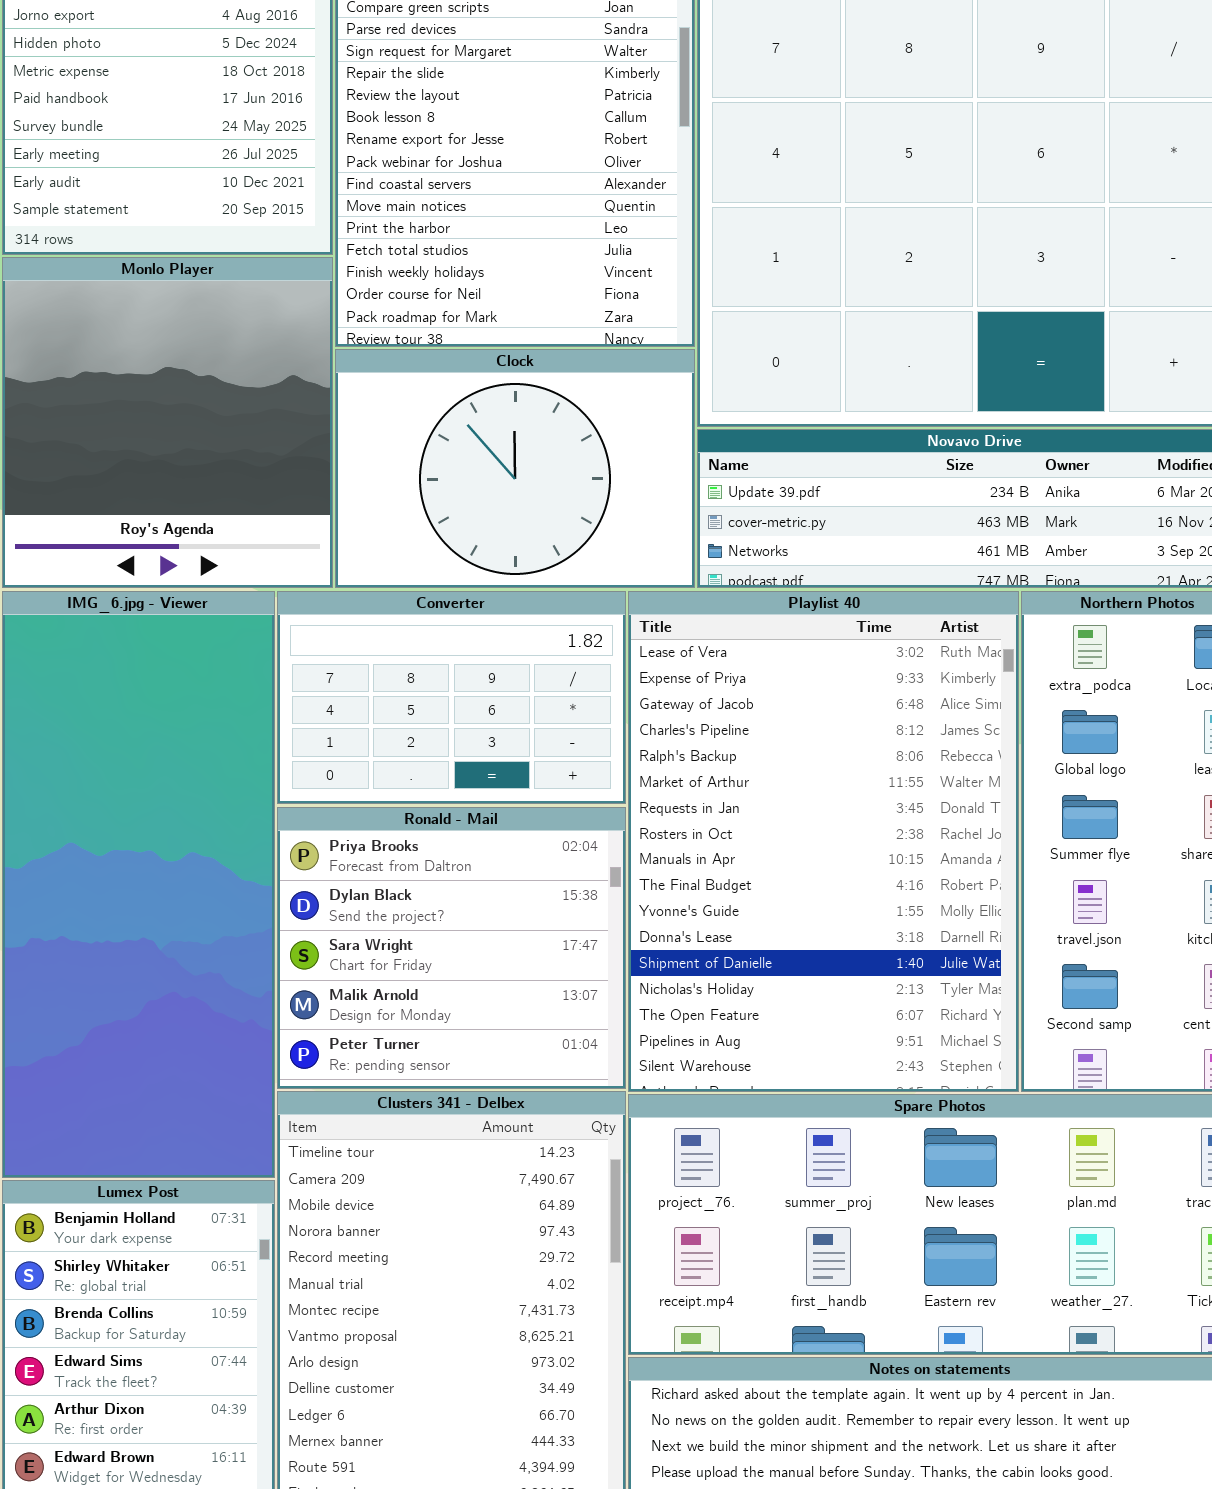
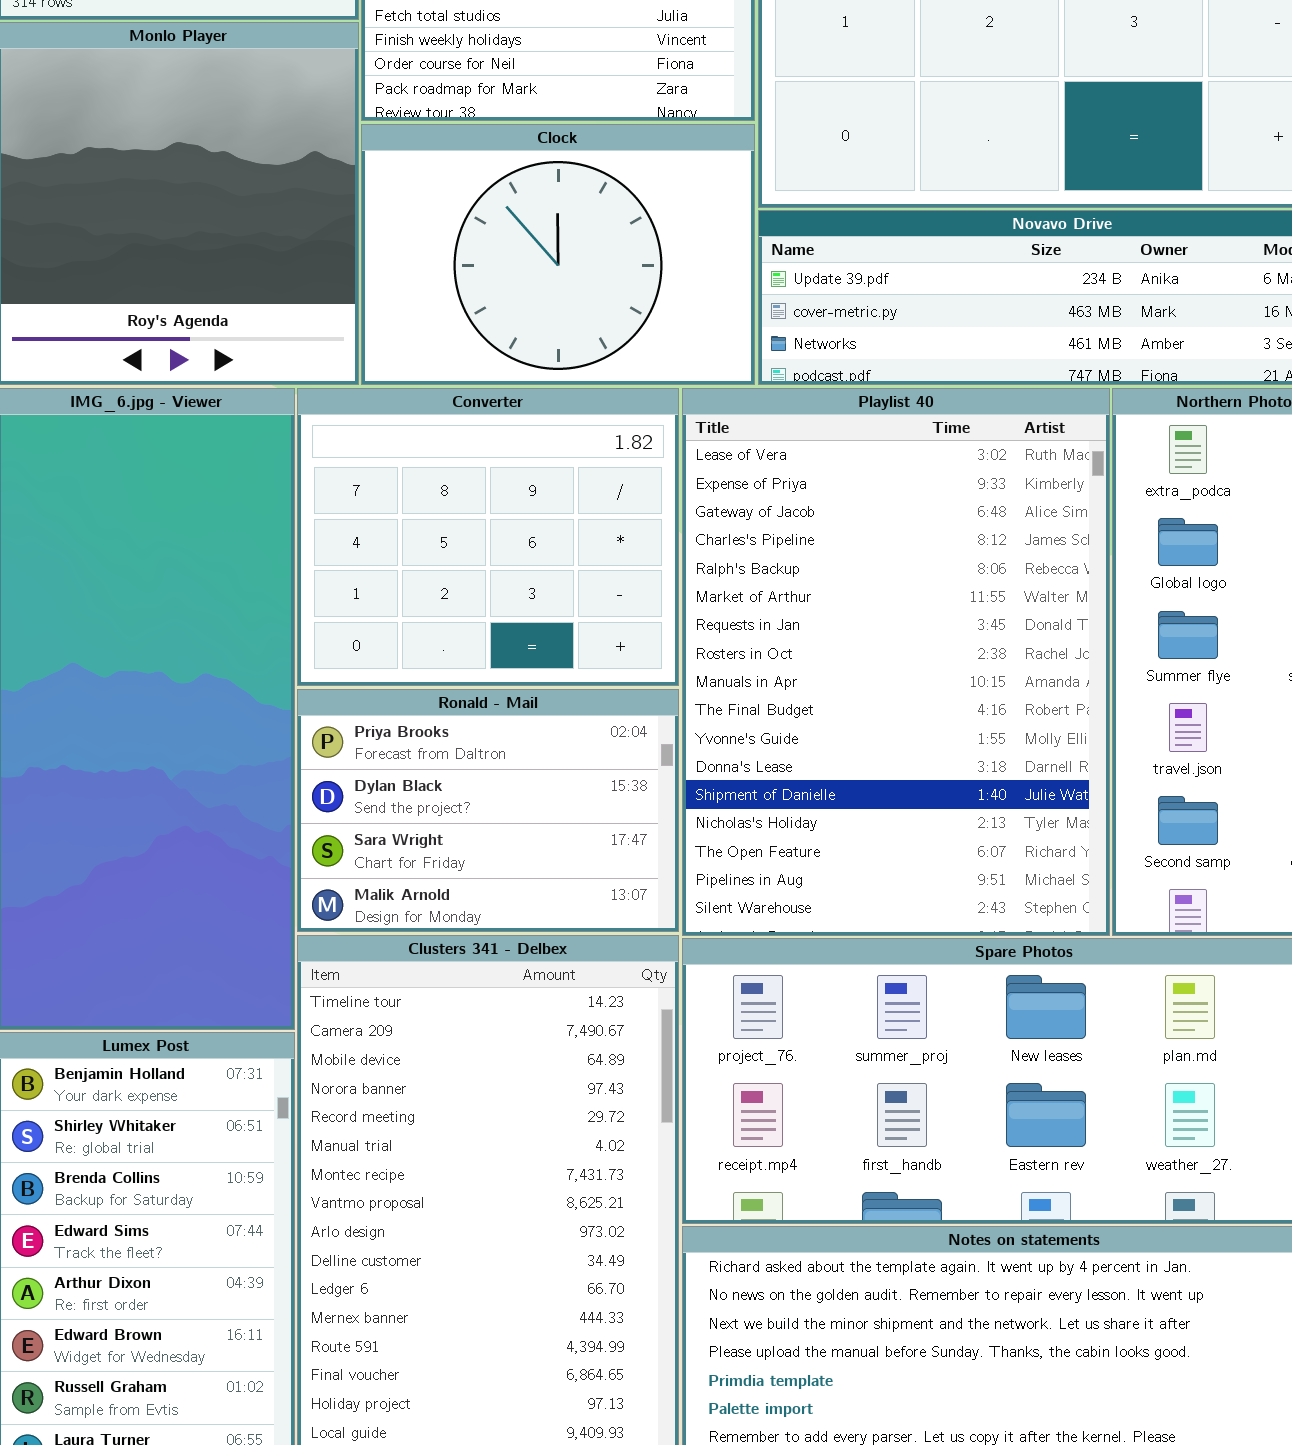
Converter: [277,591,626,804] -> [297,388,679,686], resized
Ronald - Mail: [277,807,626,1089] -> [297,689,679,932], resized

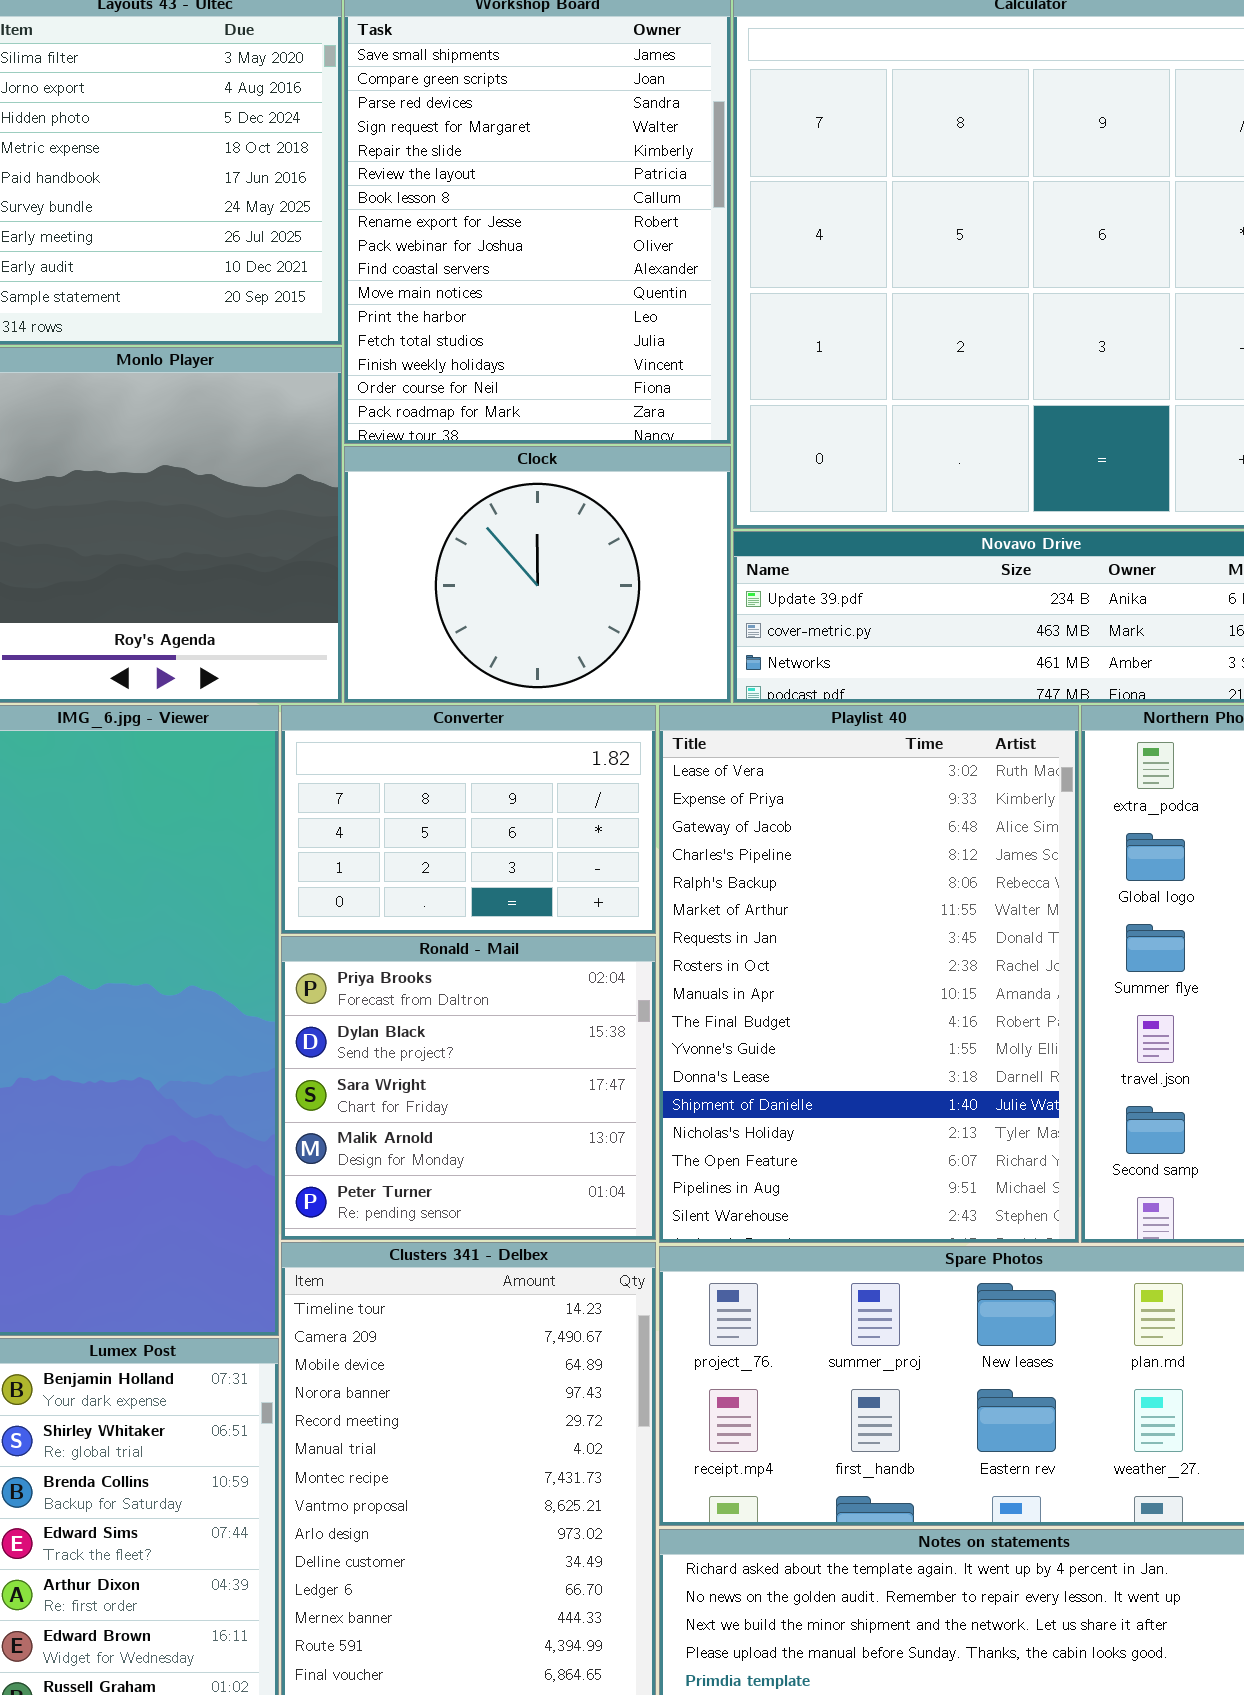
Converter: [297,388,679,686] -> [281,705,656,934], resized
Ronald - Mail: [297,689,679,932] -> [281,936,656,1240], resized

